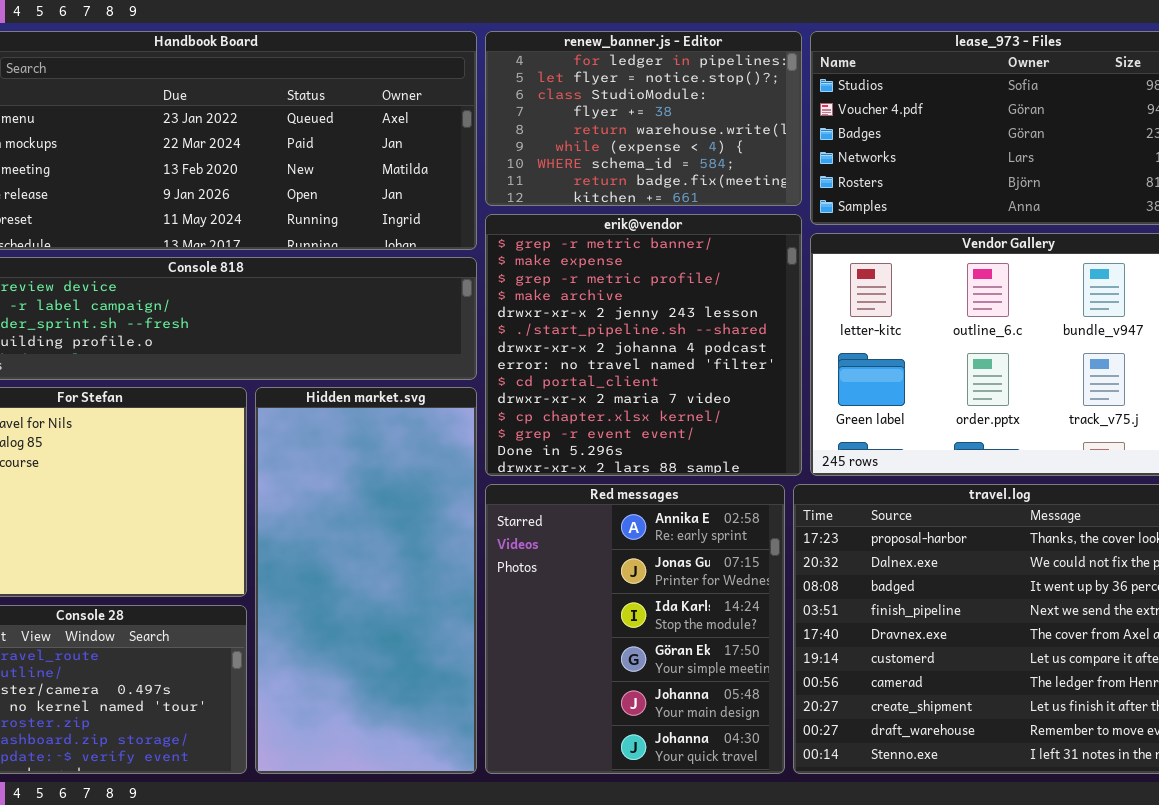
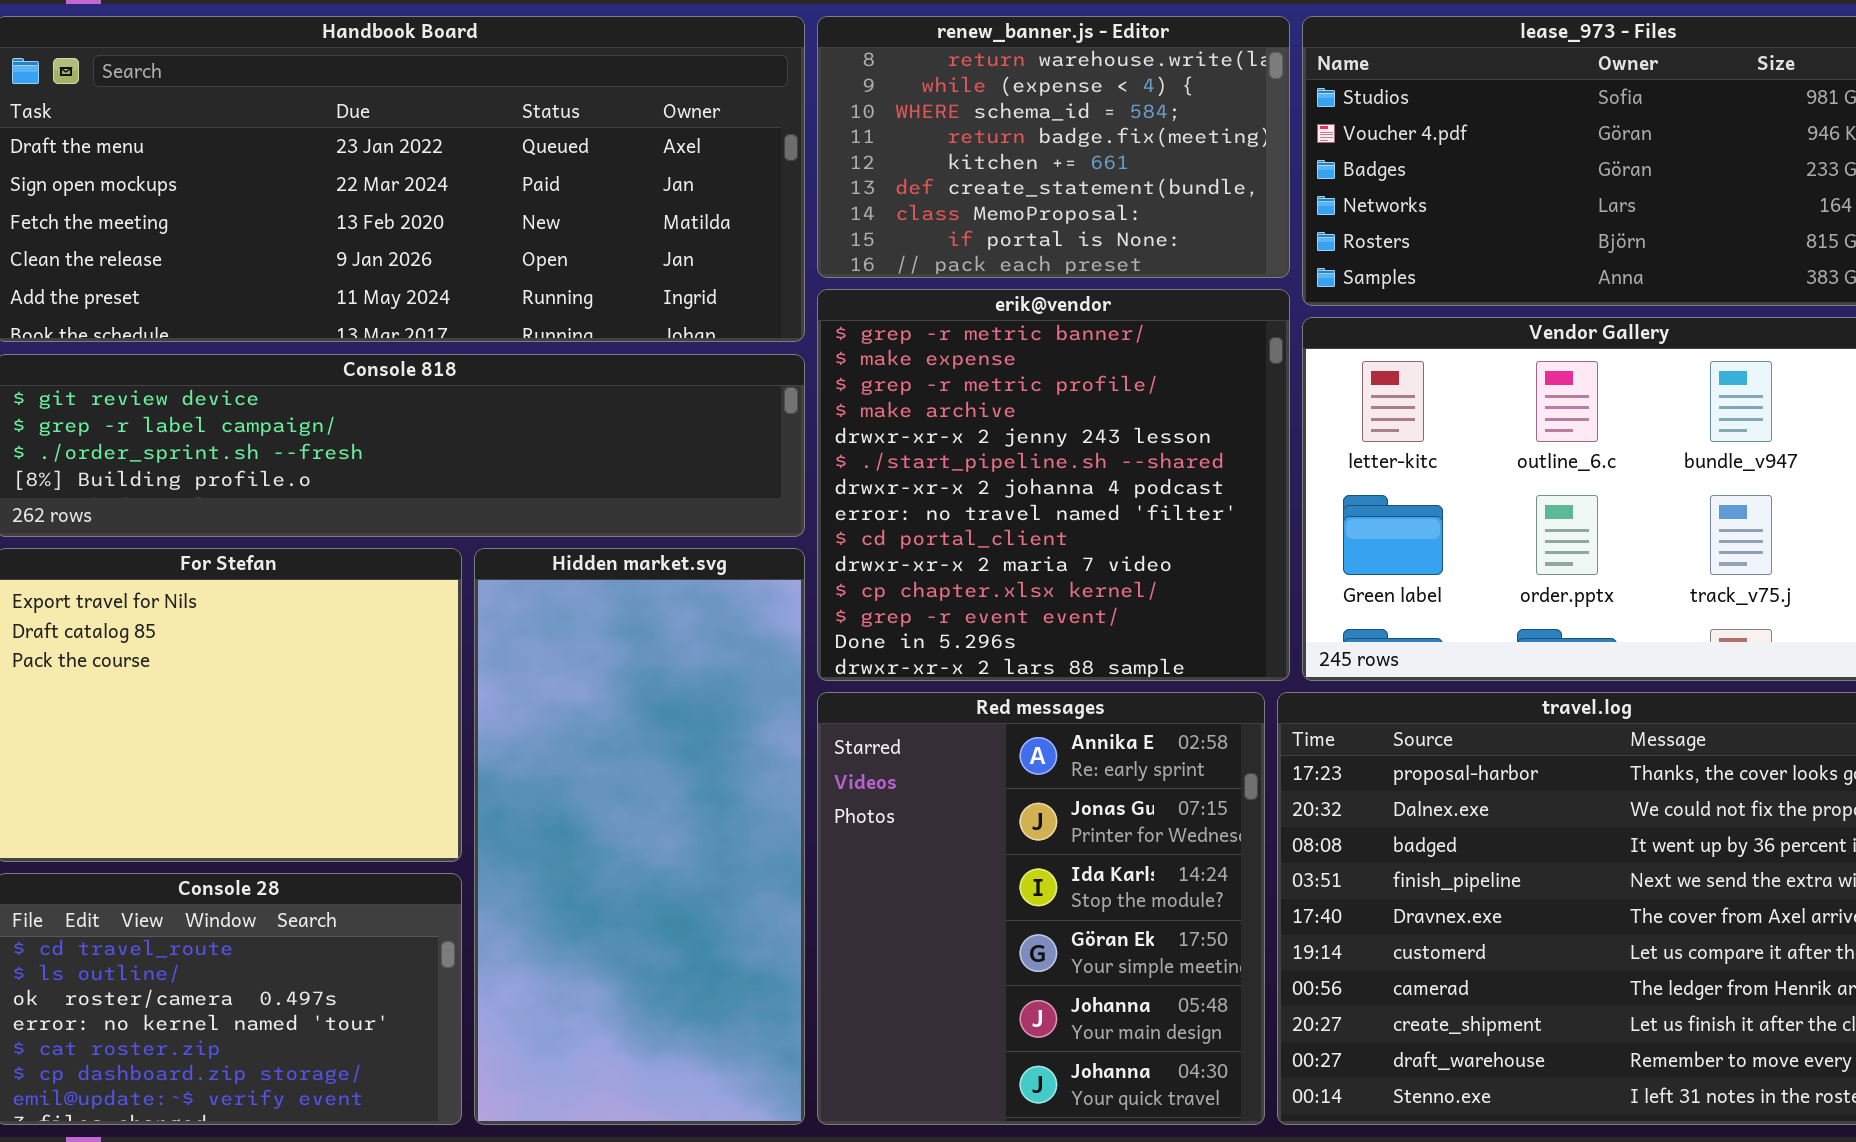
renew_banner.js - Editor: [485,31,802,206] -> [817,16,1290,278], scrolled down 4 rows

